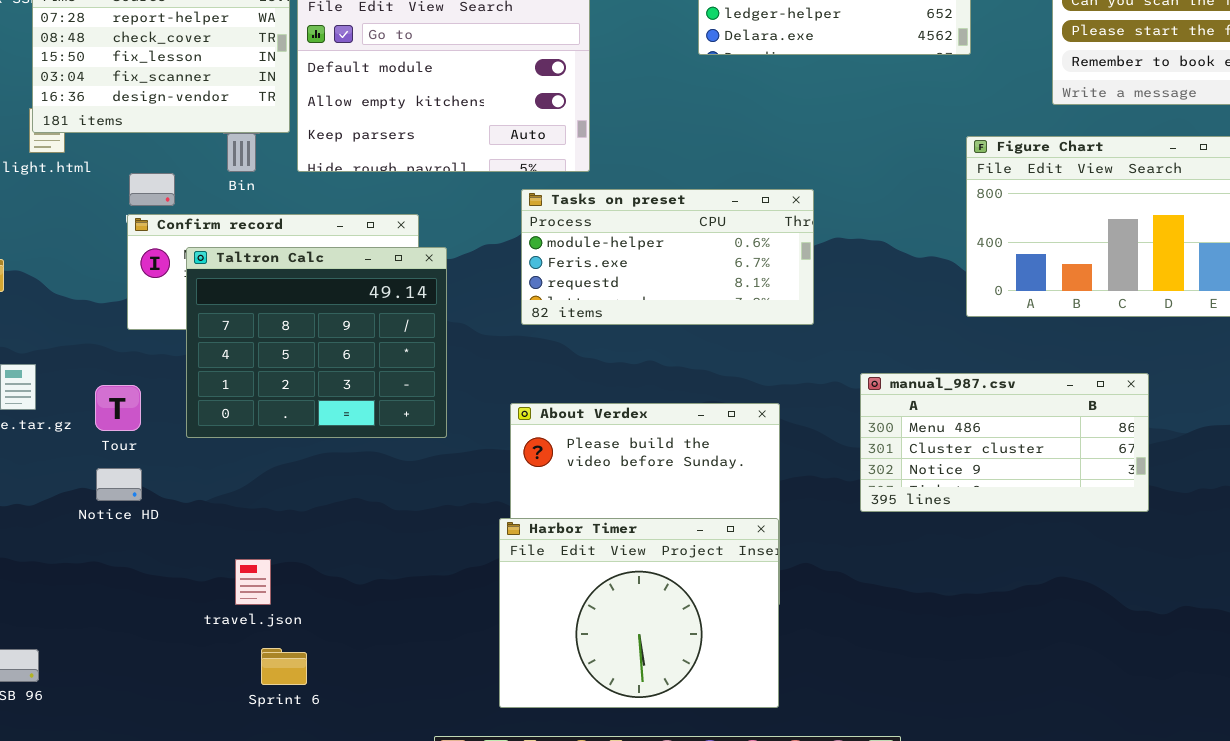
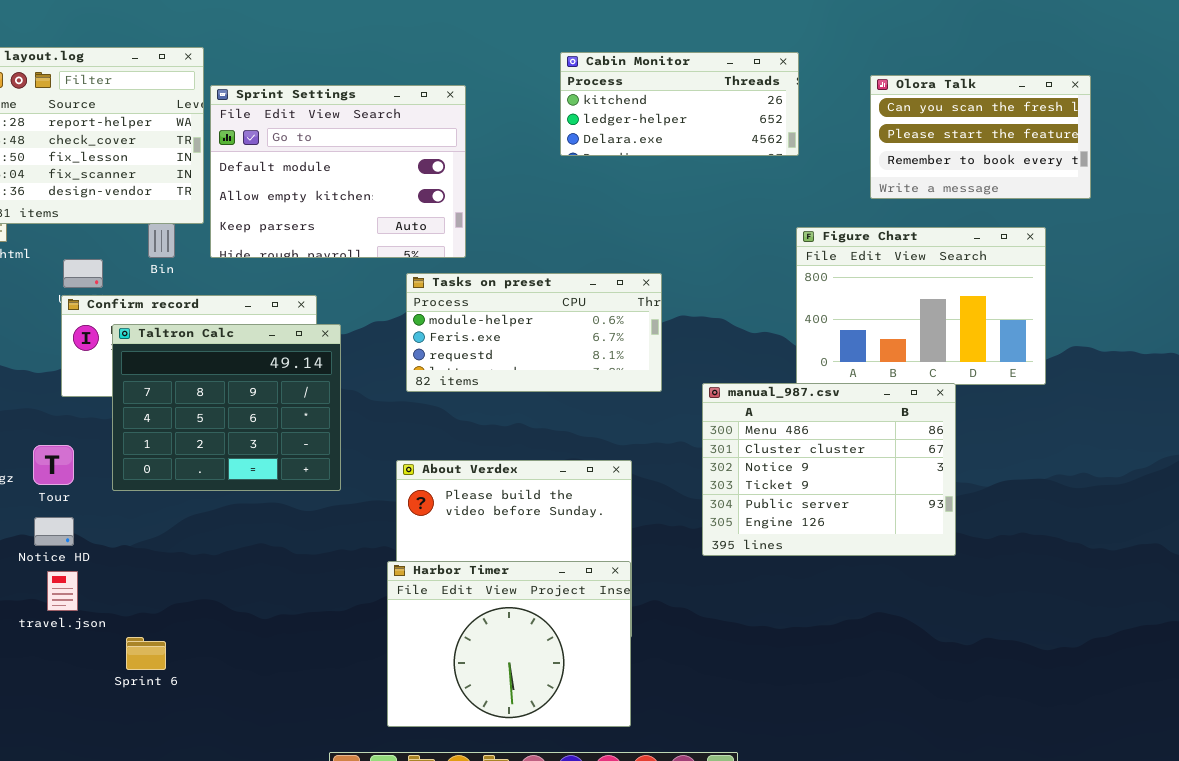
manual_987.csv: [860,373,1149,512] -> [702,383,956,556], resized
travel.json: [235,559,271,605] -> [47,571,78,611], moved
Sprint 6: [261,648,307,685] -> [126,637,166,670], moved

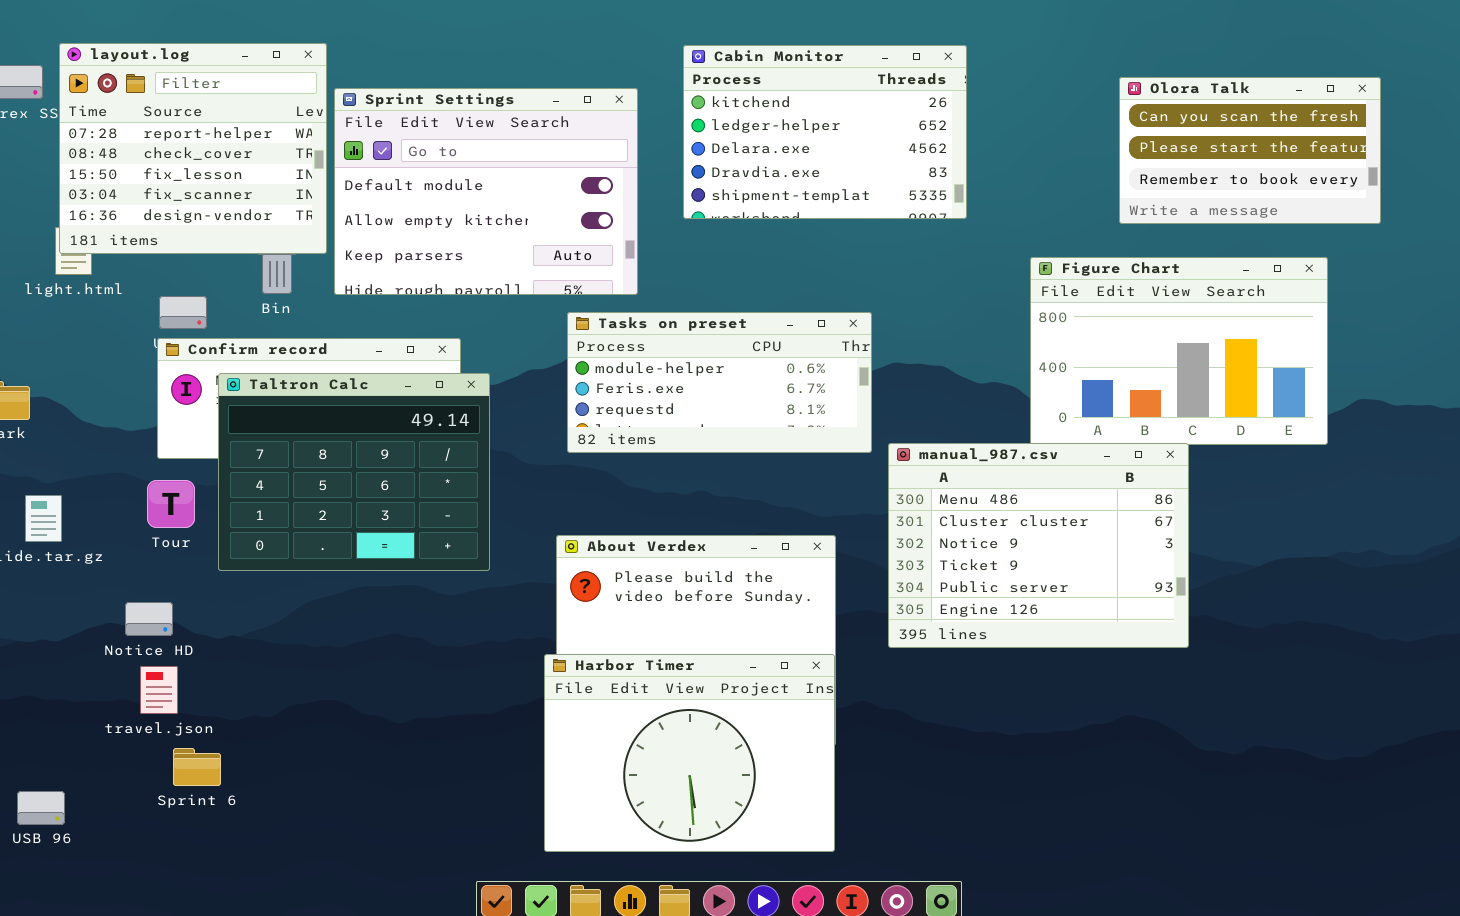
Cabin Monitor: [560,52,799,156] -> [683,45,967,219], moved, resized
manual_987.csv: [702,383,956,556] -> [888,443,1189,648], moved
Tour: [33,445,74,485] -> [147,480,195,528], moved
Sprint 6: [126,637,166,670] -> [173,748,221,786], moved

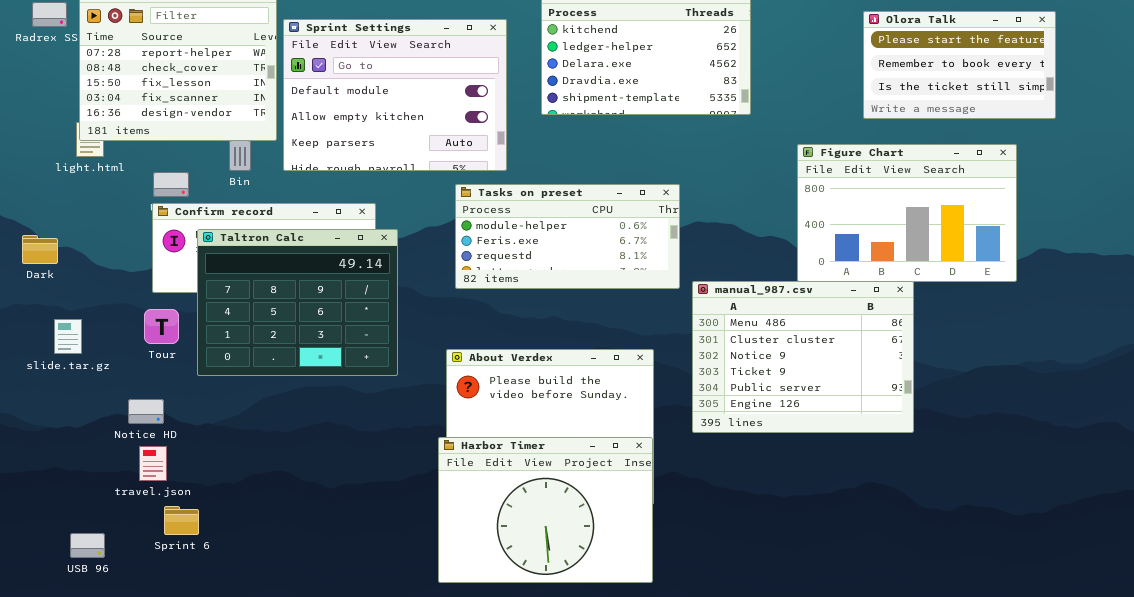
Olora Talk: [1119,77,1381,224] -> [863,11,1056,119], scrolled down 1 row
USB 96: [17,791,65,825] -> [70,533,105,558], moved

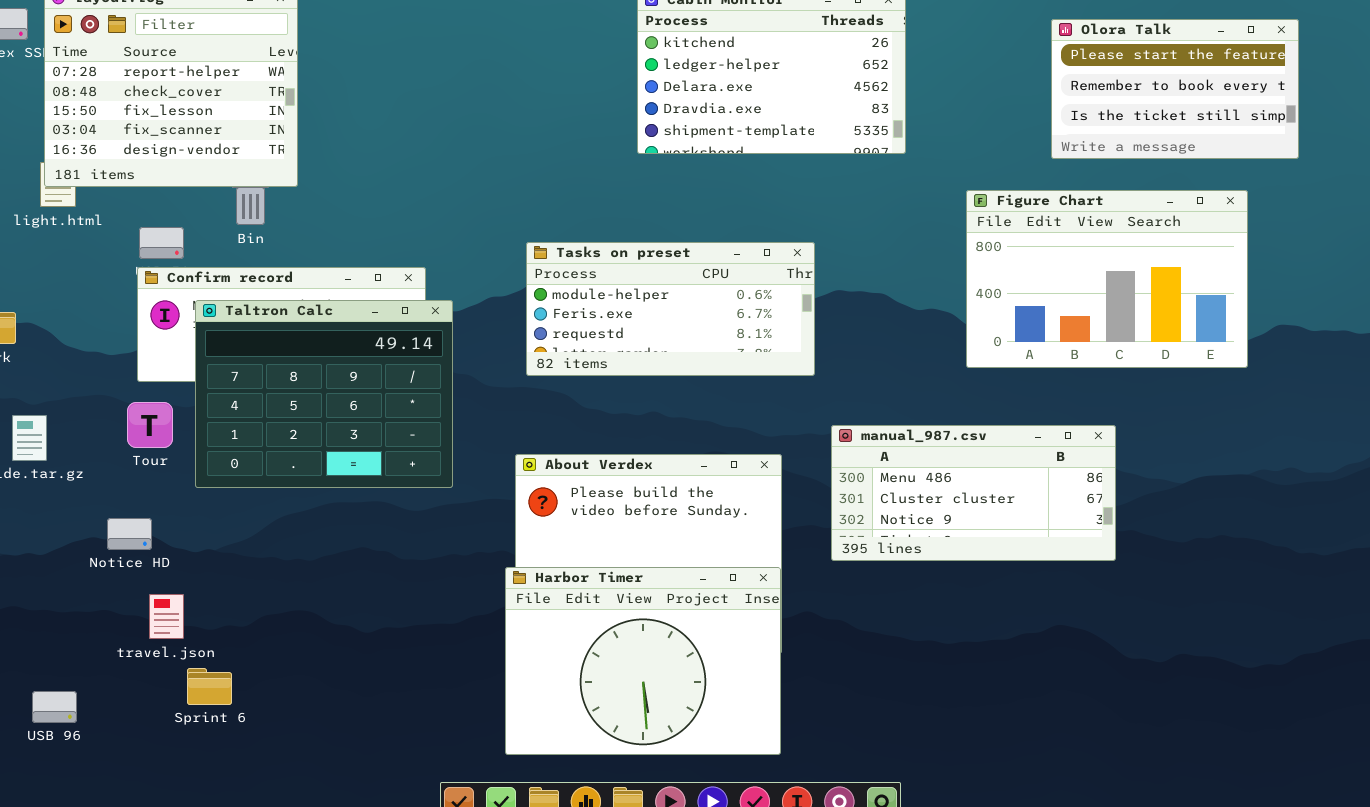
Sprint Settings: [283,19,507,171] -> none, closed
manual_987.csv: [692,281,914,433] -> [831,425,1116,561], resized
travel.json: [139,446,167,481] -> [149,594,184,639], moved
Sprint 6: [164,506,199,535] -> [187,668,232,705], moved

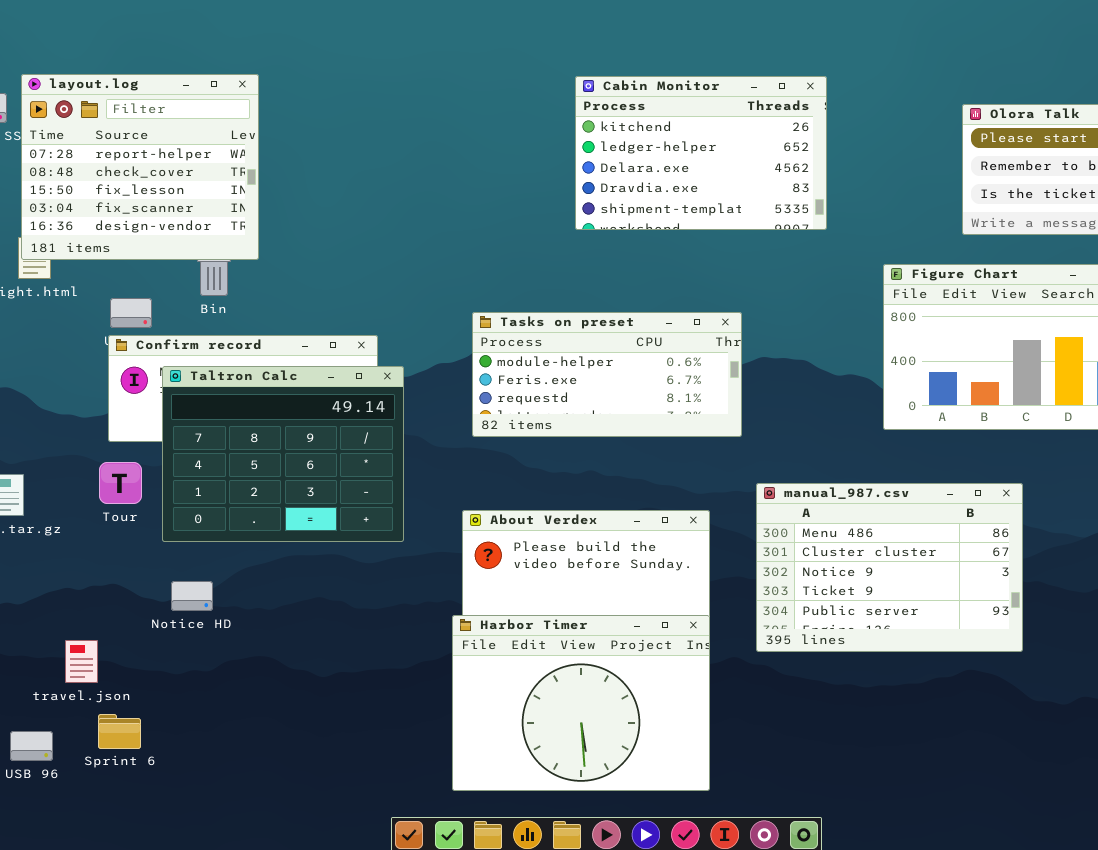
manual_987.csv: [831,425,1116,561] -> [756,483,1023,652], resized
Notice HD: [107,518,152,550] -> [171,581,213,611], moved
travel.json: [149,594,184,639] -> [65,640,98,683], moved
Sprint 6: [187,668,232,705] -> [98,714,141,749], moved

